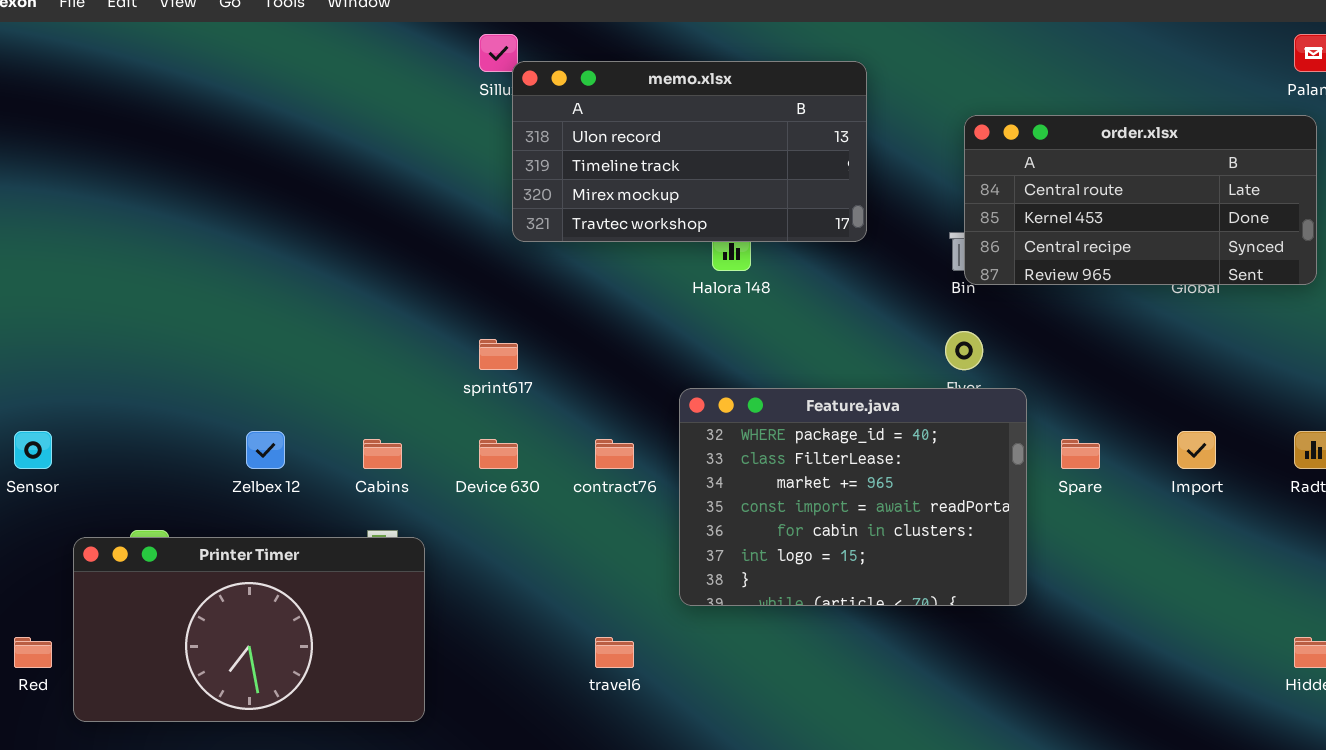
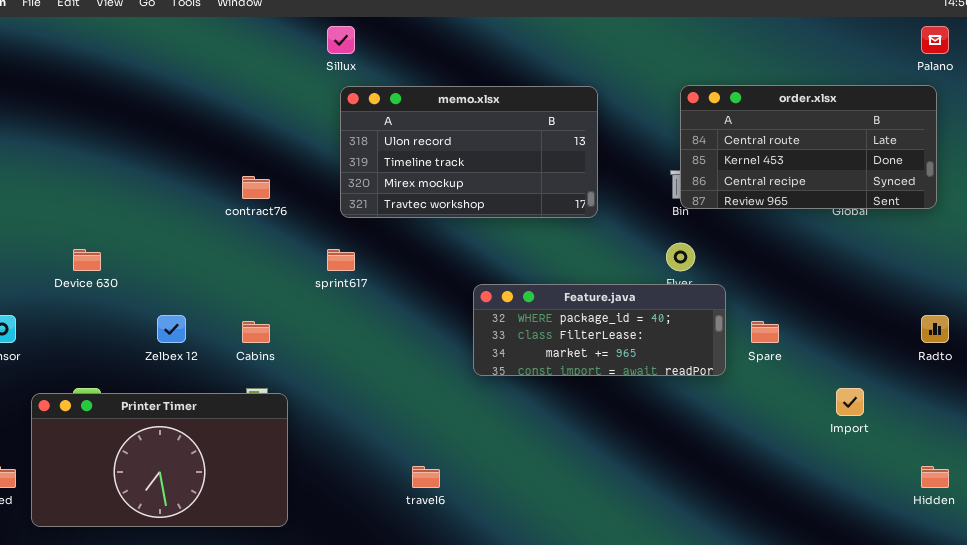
memo.xlsx: [512,61,867,242] -> [340,86,598,218], moved
Feature.java: [679,388,1027,606] -> [473,284,726,376], resized
Import: [1177,431,1216,469] -> [836,388,864,416], moved
Device 630: [479,439,518,469] -> [73,249,101,271], moved
contract76: [595,439,634,469] -> [242,176,270,199], moved

